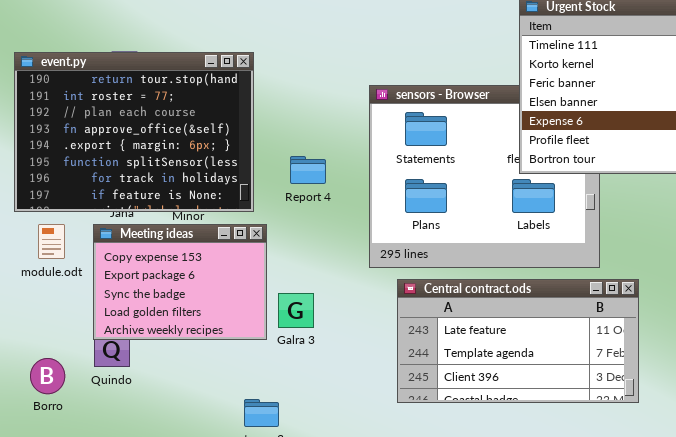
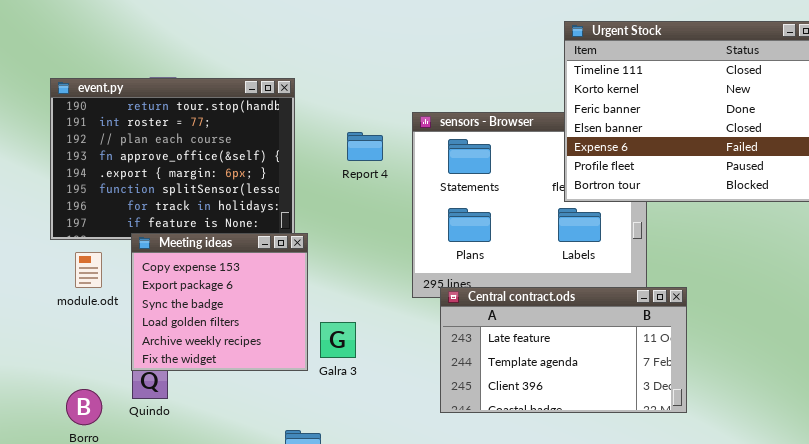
Report 4: [290,156,326,184] -> [347,132,383,161], moved
Meeting ideas: [93,224,267,340] -> [131,233,308,371], resized
Central contract.ods: [397,279,639,403] -> [440,287,687,413], moved

